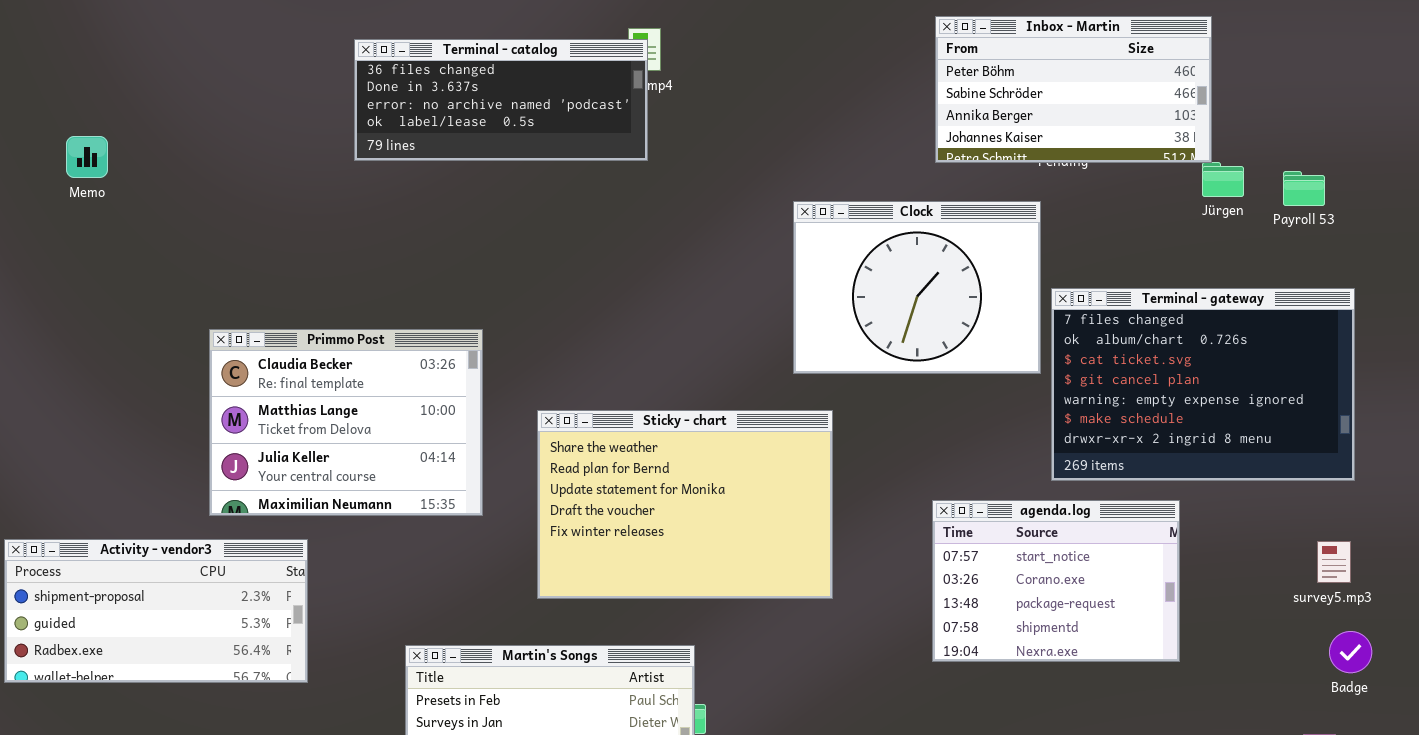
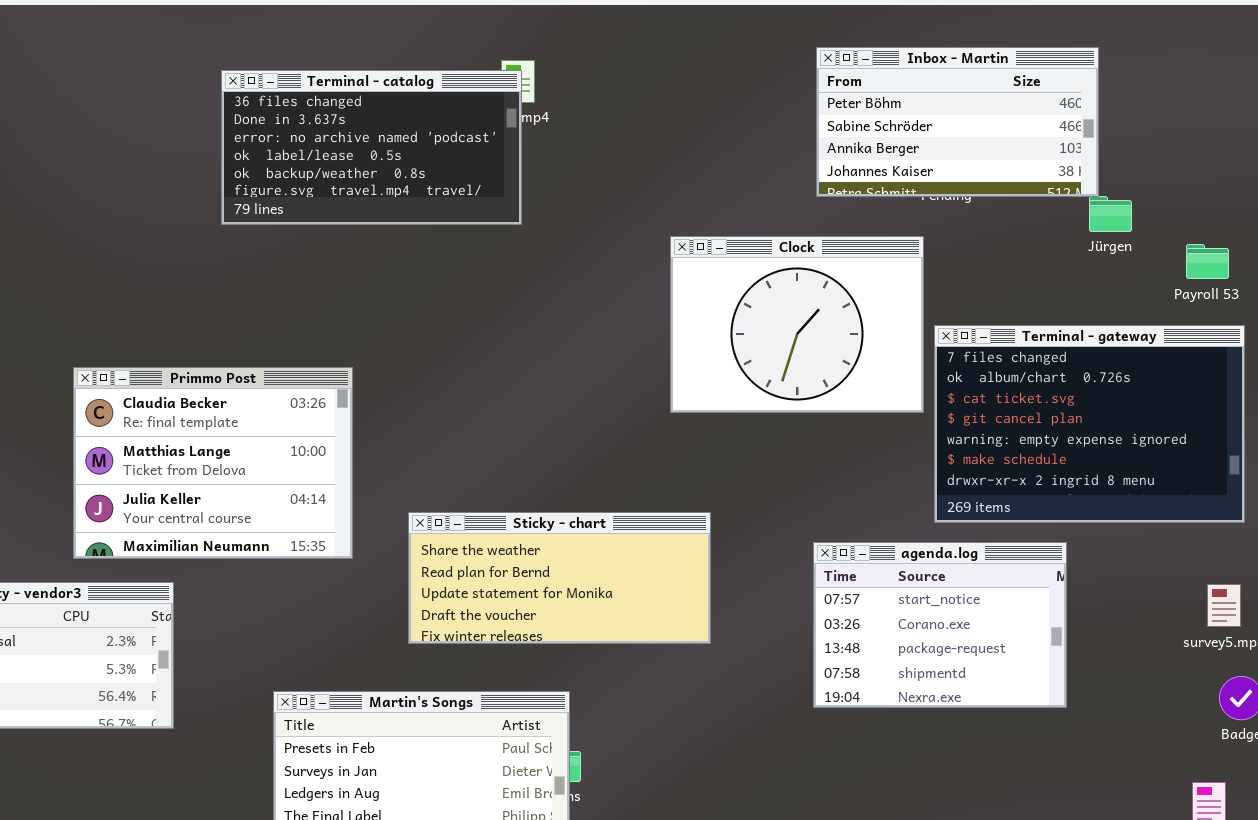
Terminal - catalog: [354,39,648,161] -> [221,70,522,225], resized
Payroll 53: [1283,171,1325,206] -> [1186,244,1229,279], moved
Sticky - chart: [537,410,833,599] -> [408,512,711,644], resized

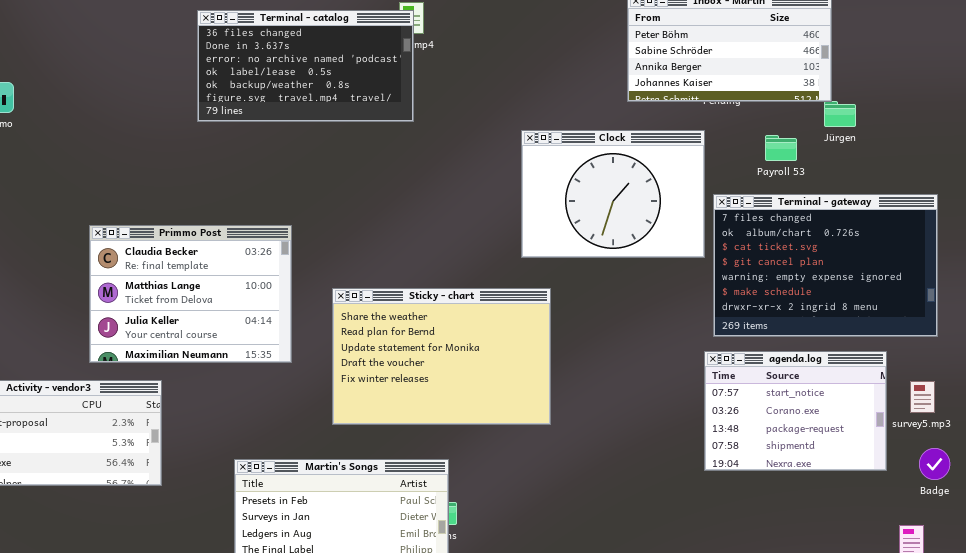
Payroll 53: [1186,244,1229,279] -> [765,135,797,161], moved
Sticky - chart: [408,512,711,644] -> [332,288,551,425], resized
agenda.log: [813,542,1067,708] -> [704,351,887,471], moved

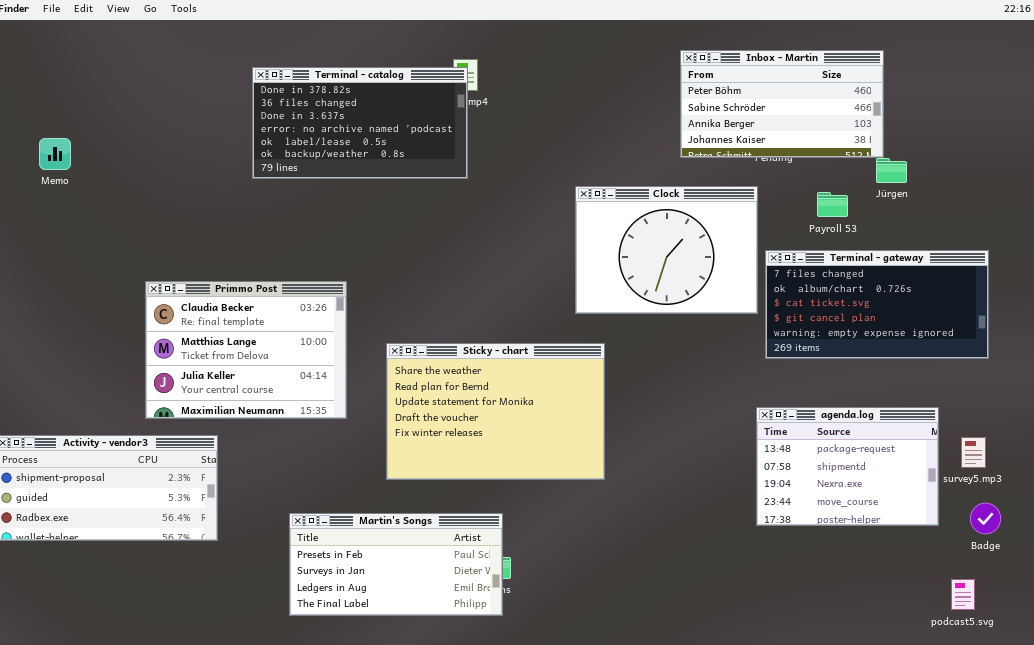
Terminal - catalog: [197,10,414,122] -> [252,67,468,179], scrolled up 1 row
Terminal - gateway: [713,194,938,337] -> [765,250,989,359], resized
agenda.log: [704,351,887,471] -> [756,407,939,526], scrolled down 2 rows

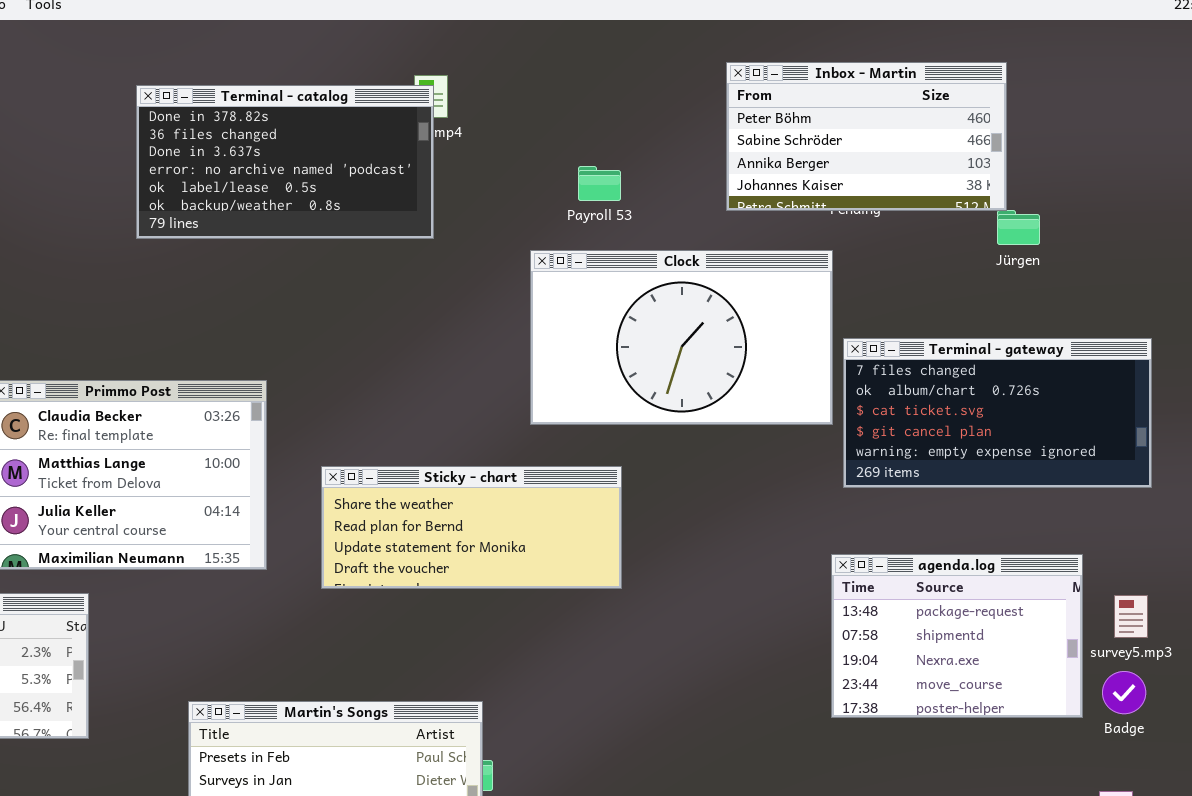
Clock: [575,186,758,314] -> [530,250,833,425], resized
Payroll 53: [817,192,848,217] -> [578,166,621,201], moved
Sticky - chart: [386,343,605,480] -> [321,466,622,589], resized
Badge: [970,503,1001,534] -> [1102,671,1146,714], moved

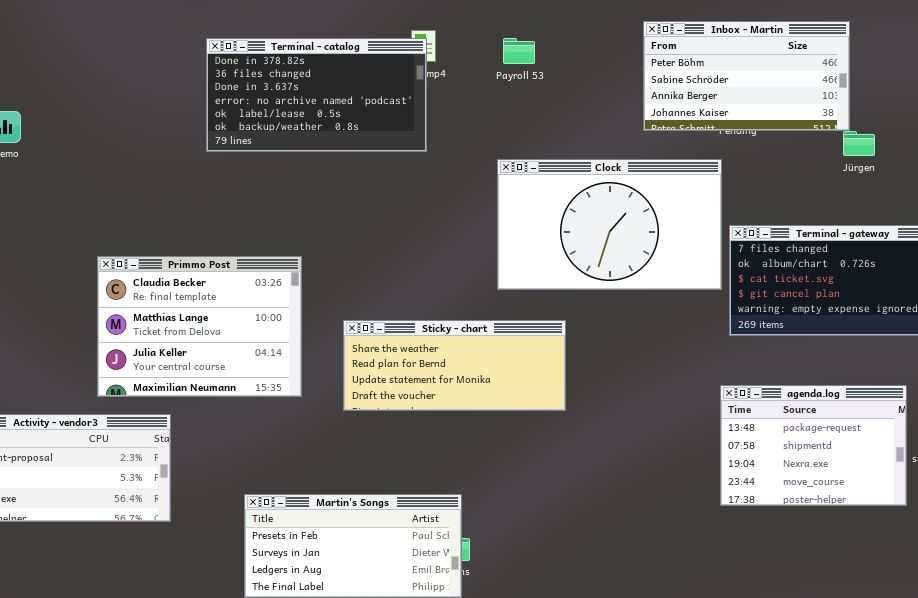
Payroll 53: [578,166,621,201] -> [503,38,535,64], moved

